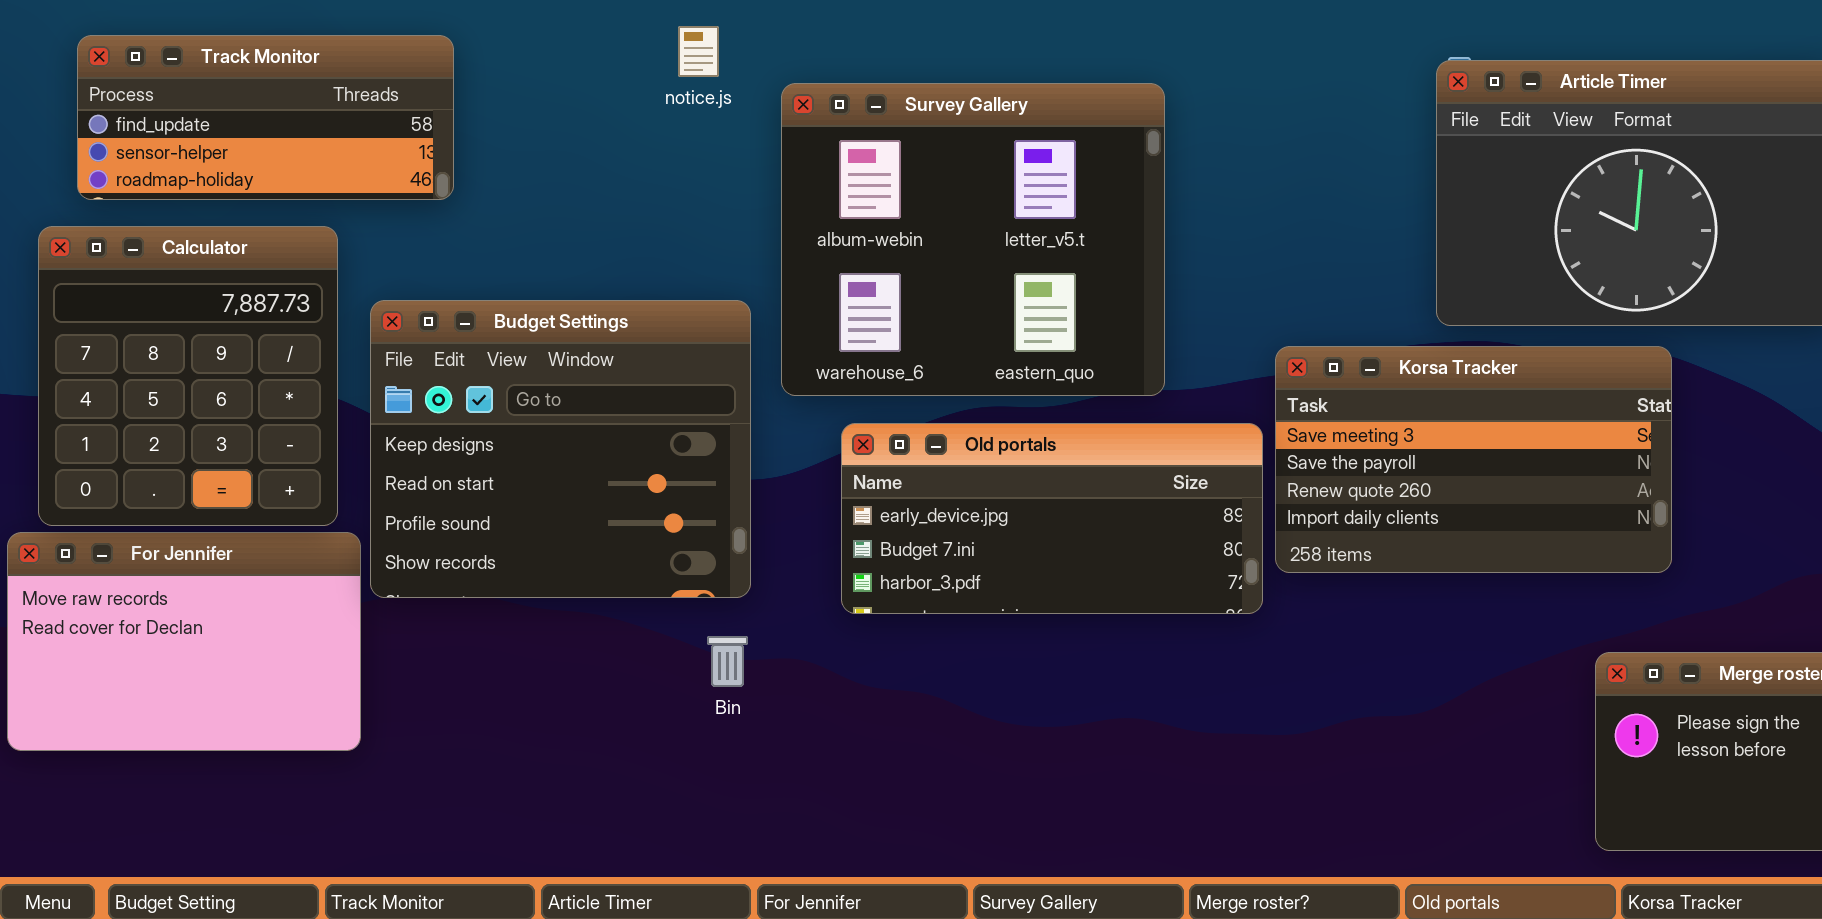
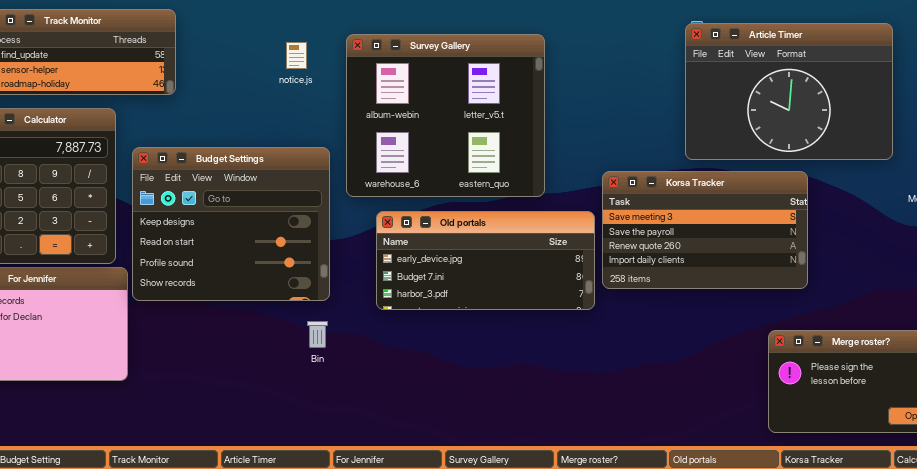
notice.js: [678,26,719,77] -> [286,42,307,69], moved

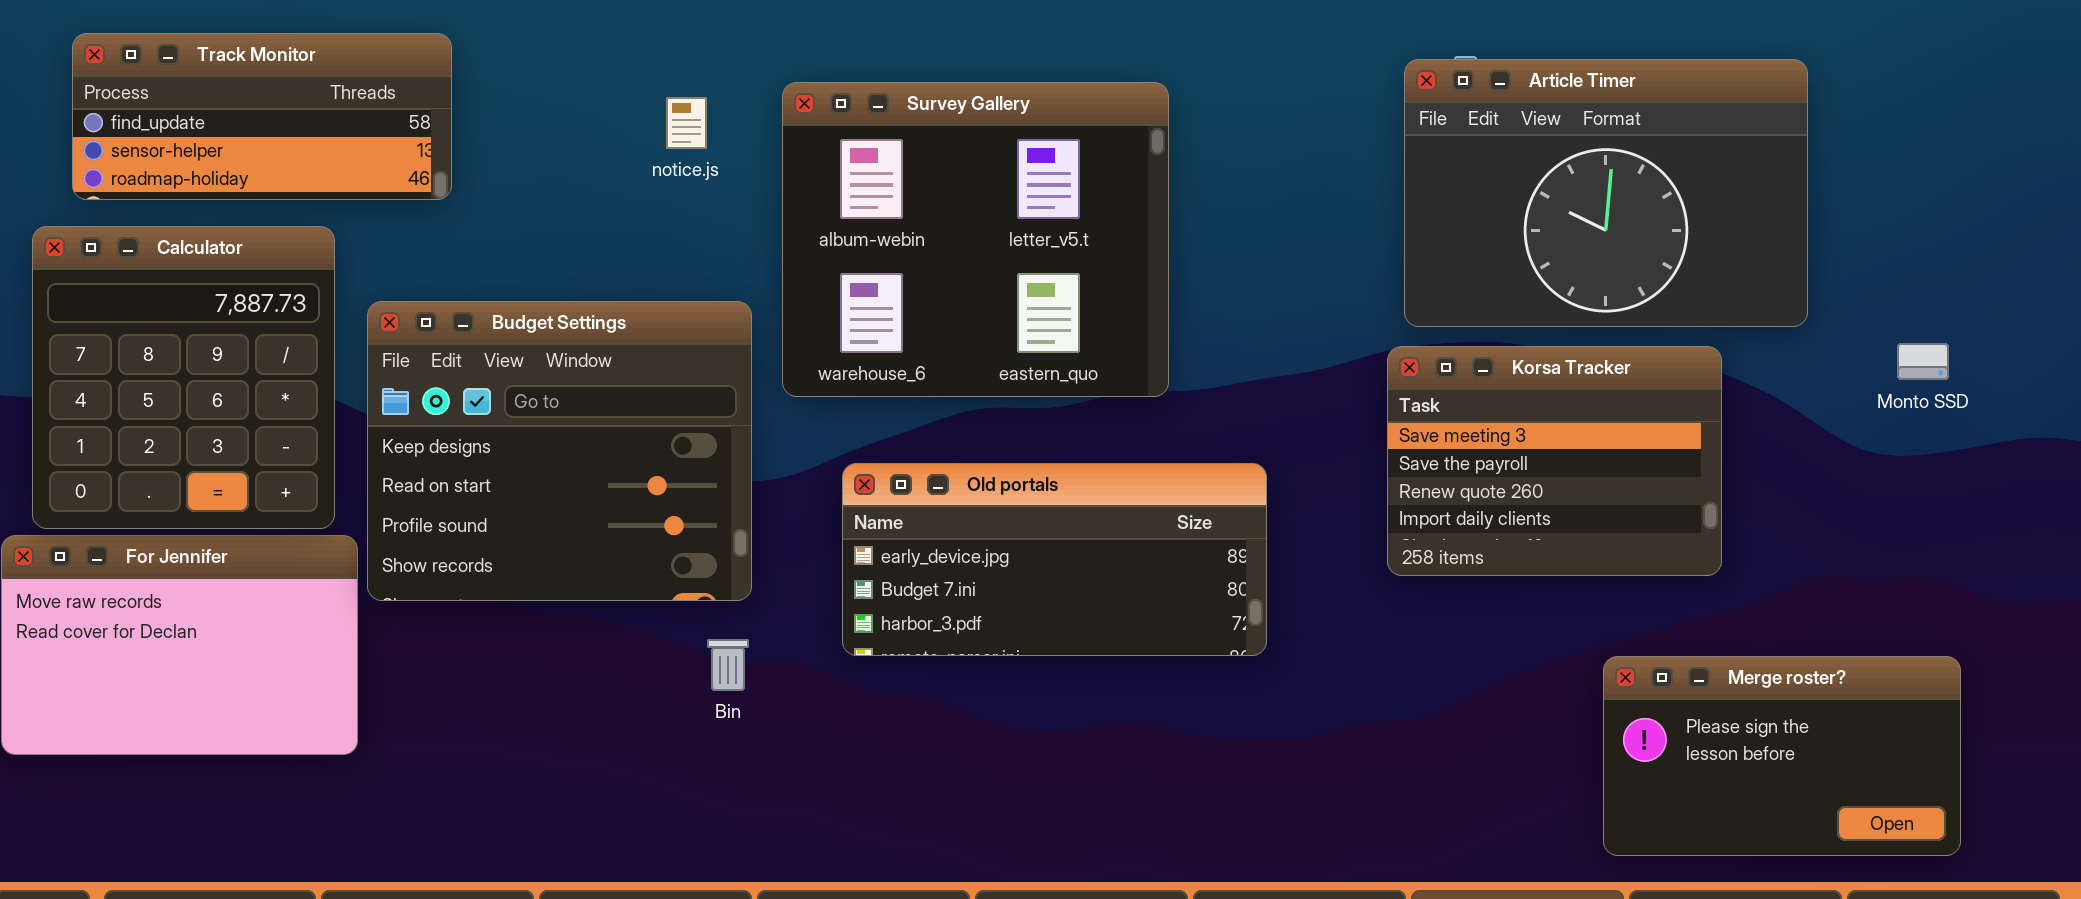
Article Timer: [685,23,893,160] -> [1404,59,1808,327], moved
Korsa Tracker: [602,171,808,289] -> [1387,346,1722,576], moved, resized
Old portals: [376,211,595,310] -> [842,463,1267,656], moved

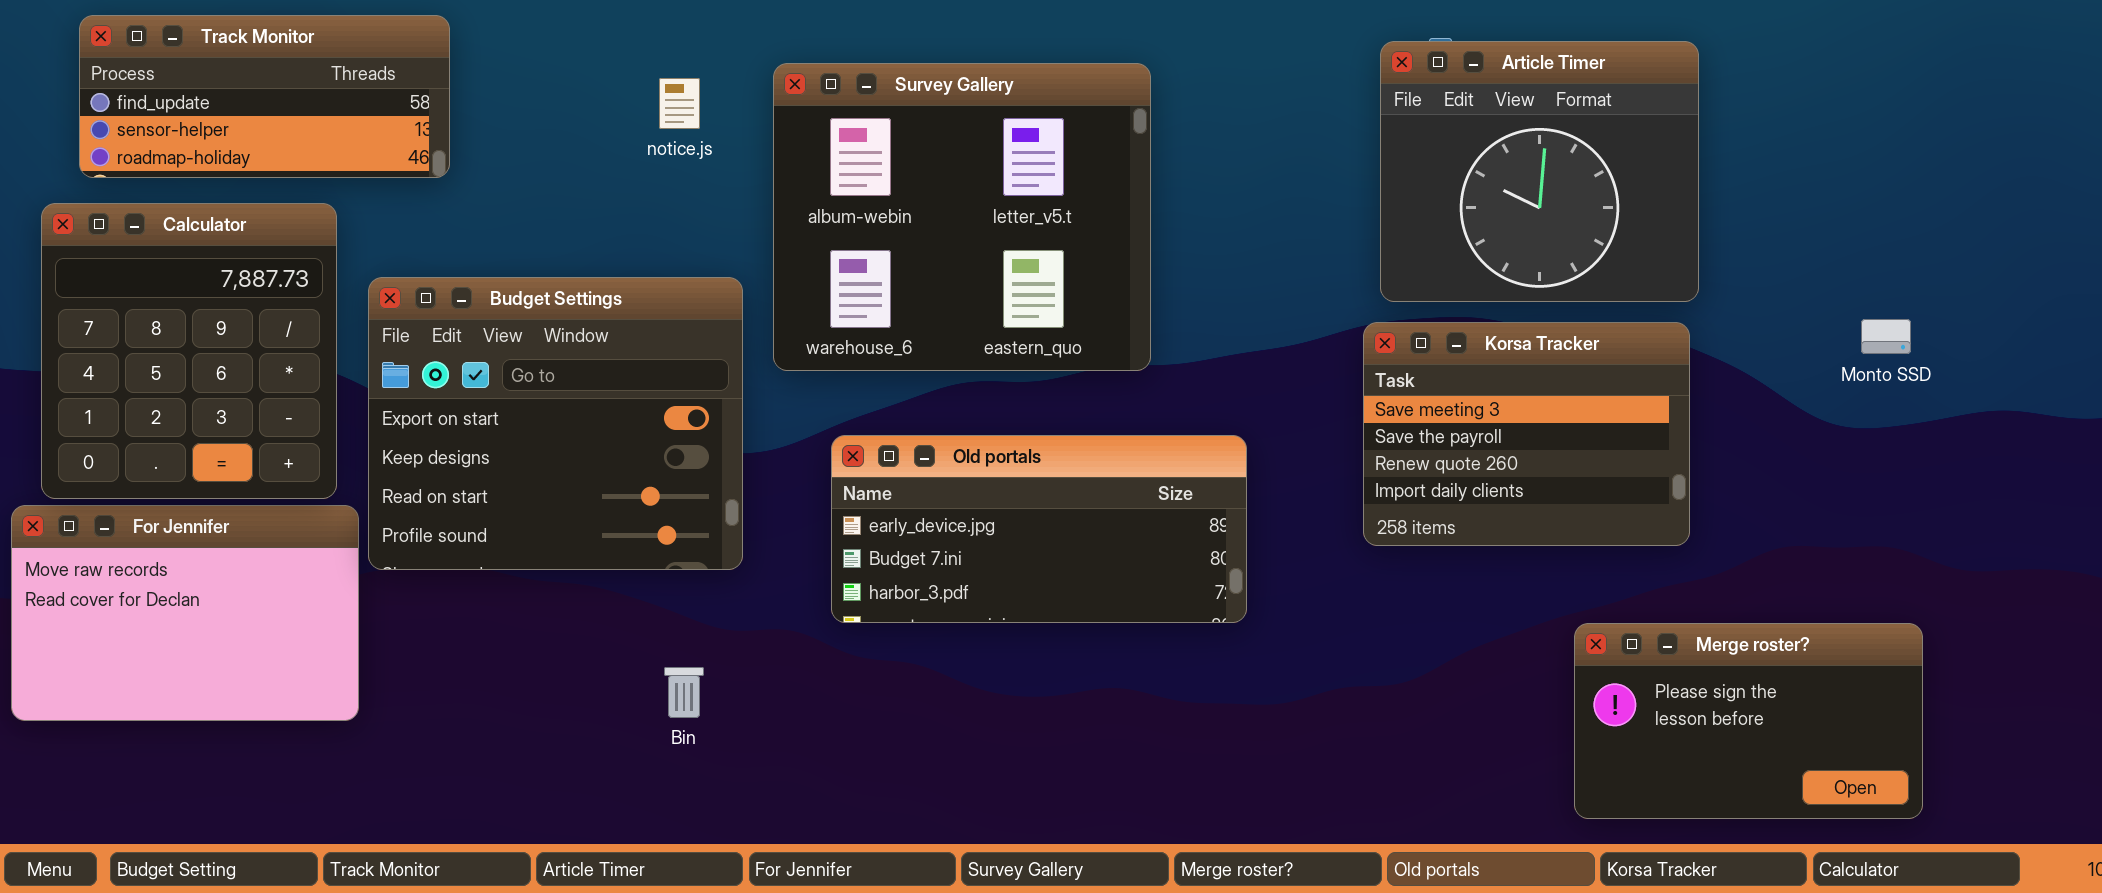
Article Timer: [1404,59,1808,327] -> [1380,41,1699,302], resized
Budget Settings: [367,301,752,601] -> [368,277,743,570], scrolled up 1 row
Bin: [707,639,749,691] -> [664,667,704,718], moved

